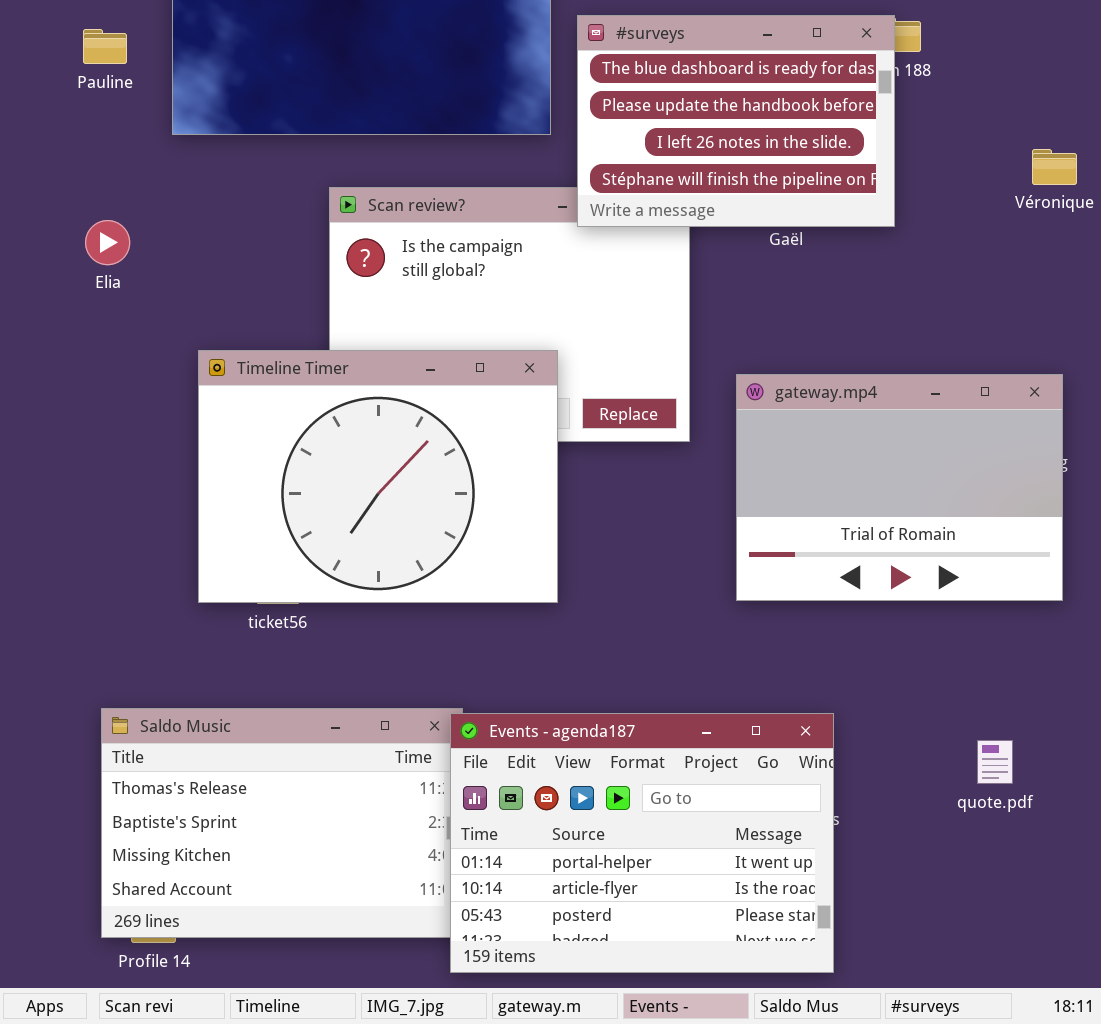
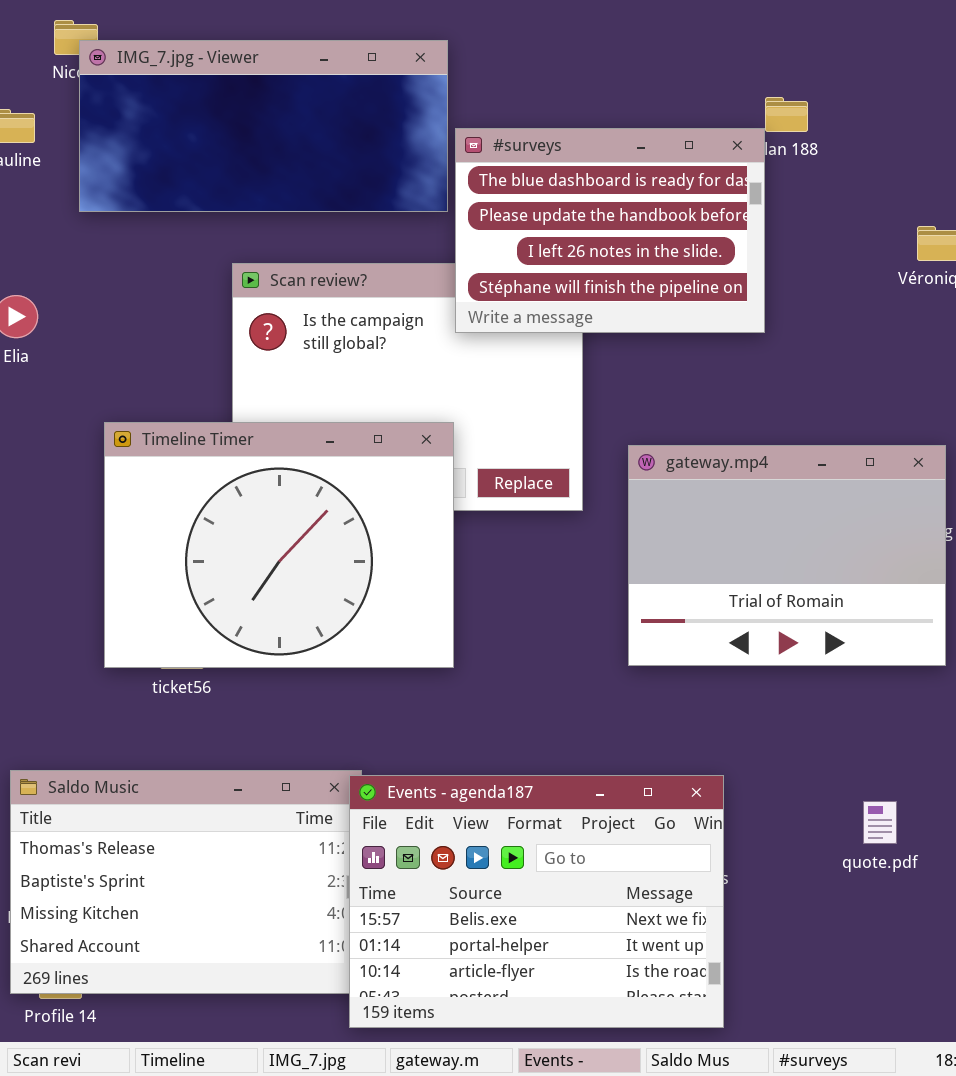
#surveys: [577,15,895,227] -> [455,128,765,333], moved
Events - agenda187: [450,713,834,973] -> [349,775,724,1028], scrolled up 1 row

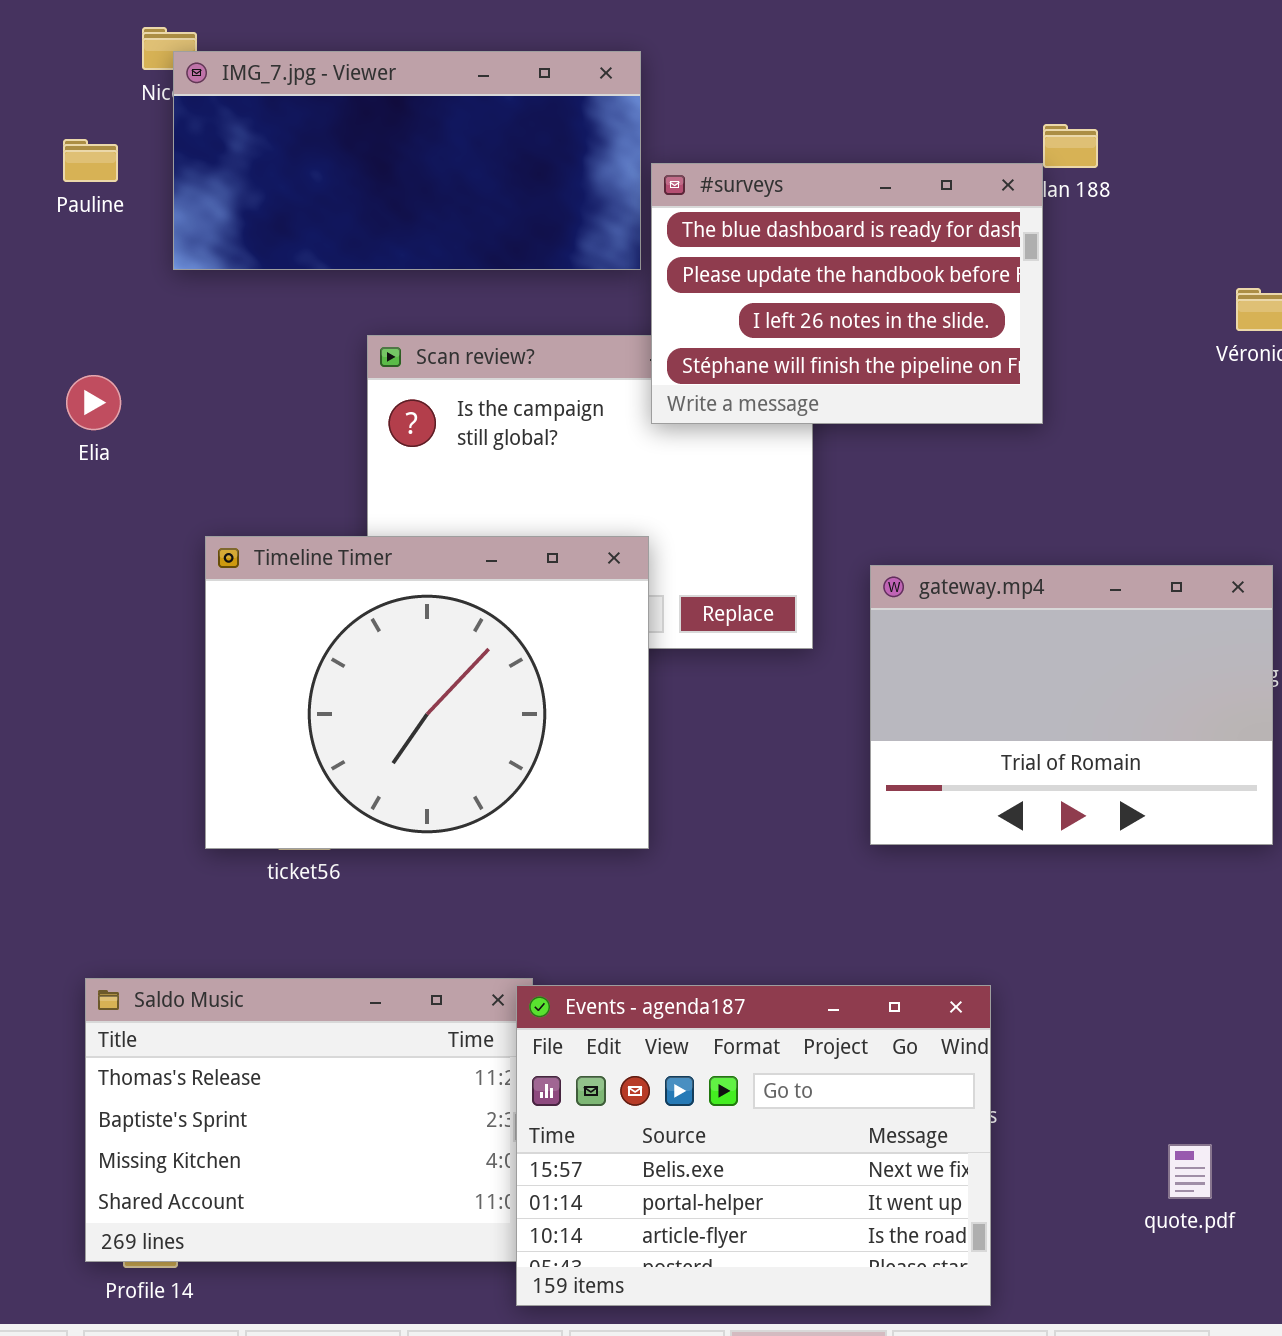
quote.pdf: [863,801,897,844] -> [1168,1144,1212,1199], moved

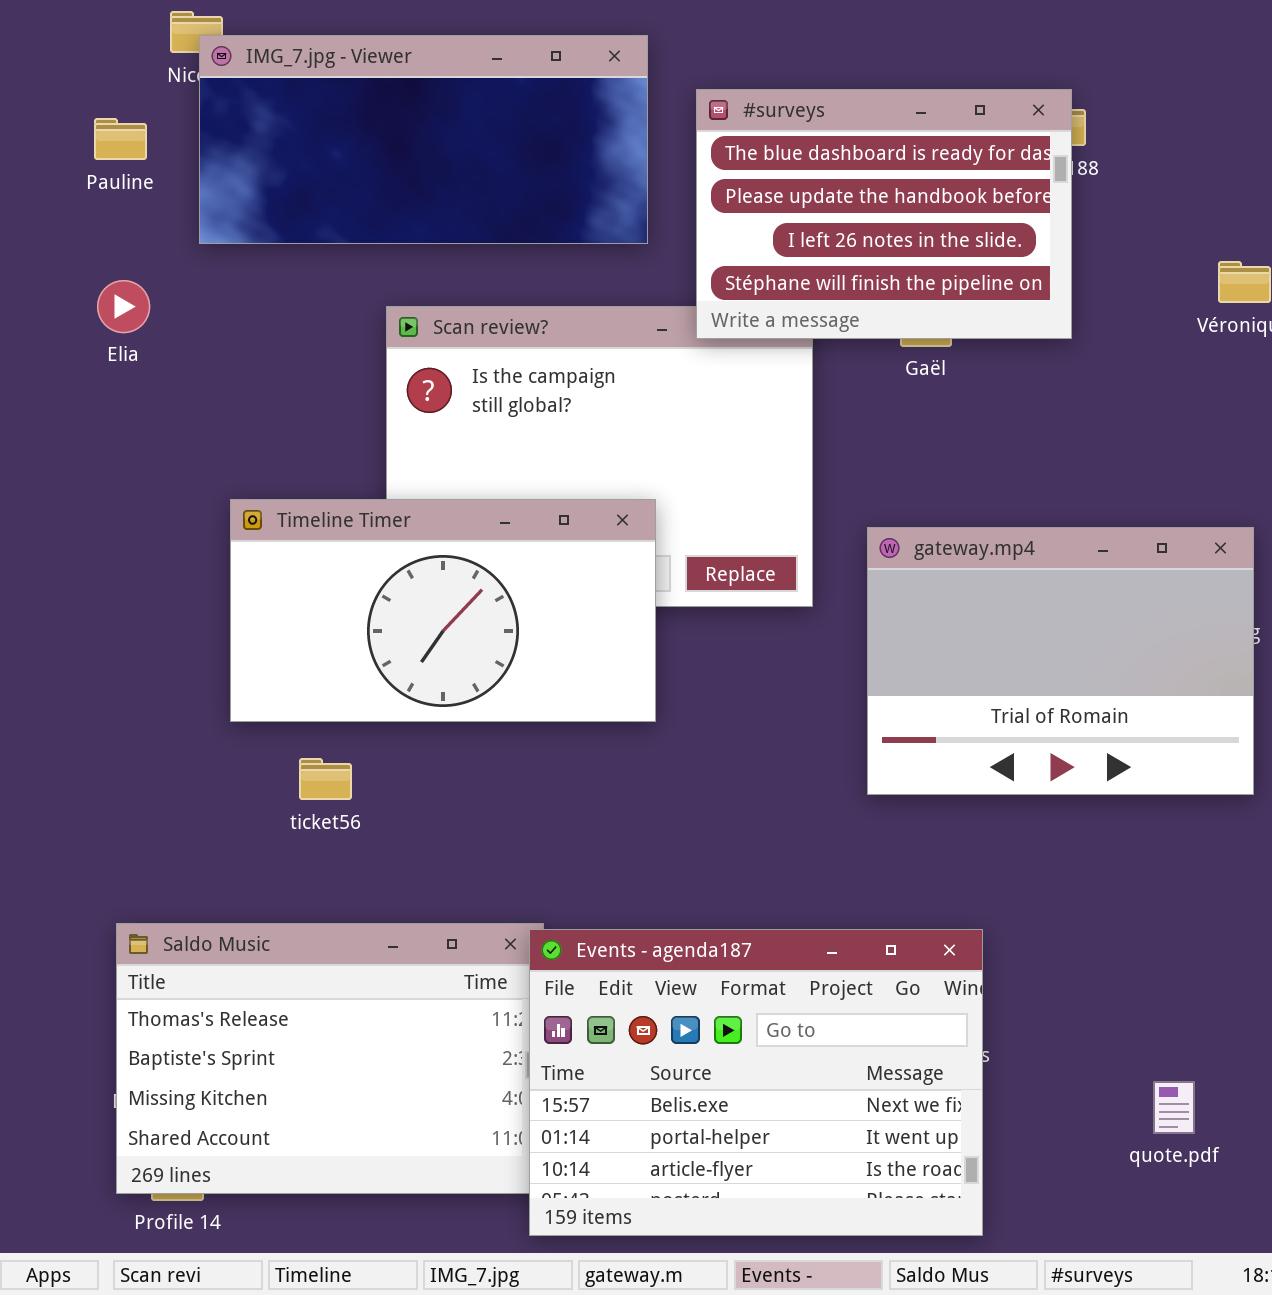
#surveys: [651,163,1043,424] -> [696,89,1072,339], moved
Elia: [66,375,121,430] -> [97,280,150,333], moved
Timeline Timer: [205,536,649,849] -> [230,499,656,722], resized

